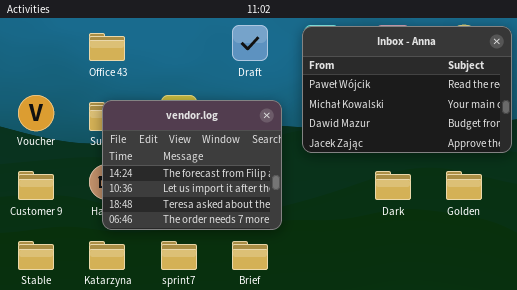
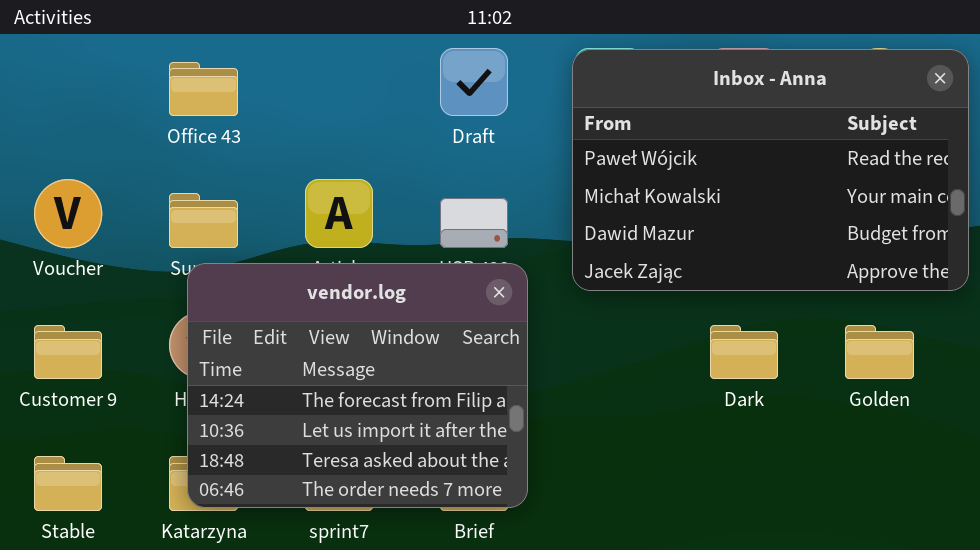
vendor.log: [102,100,282,230] -> [187,263,528,508], moved

